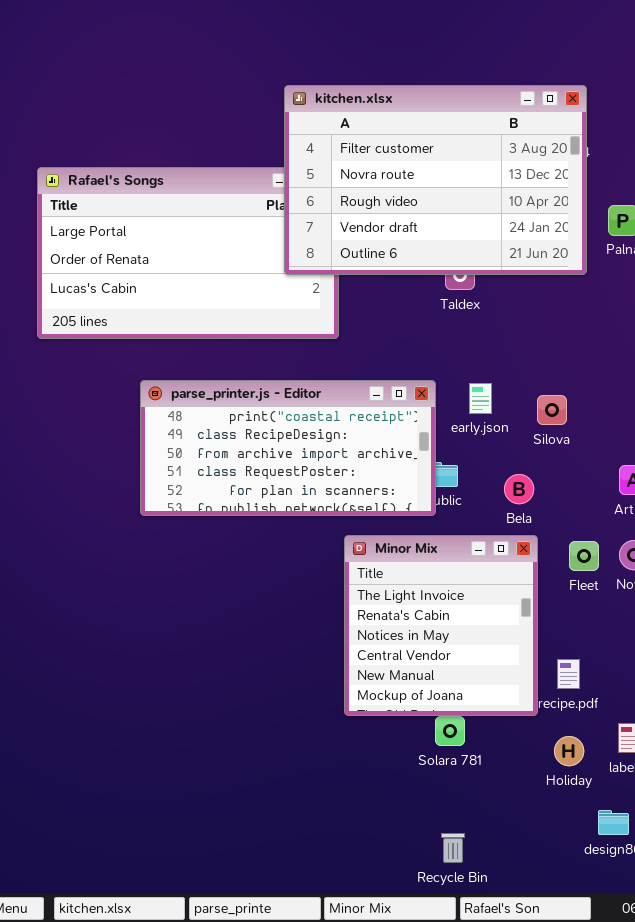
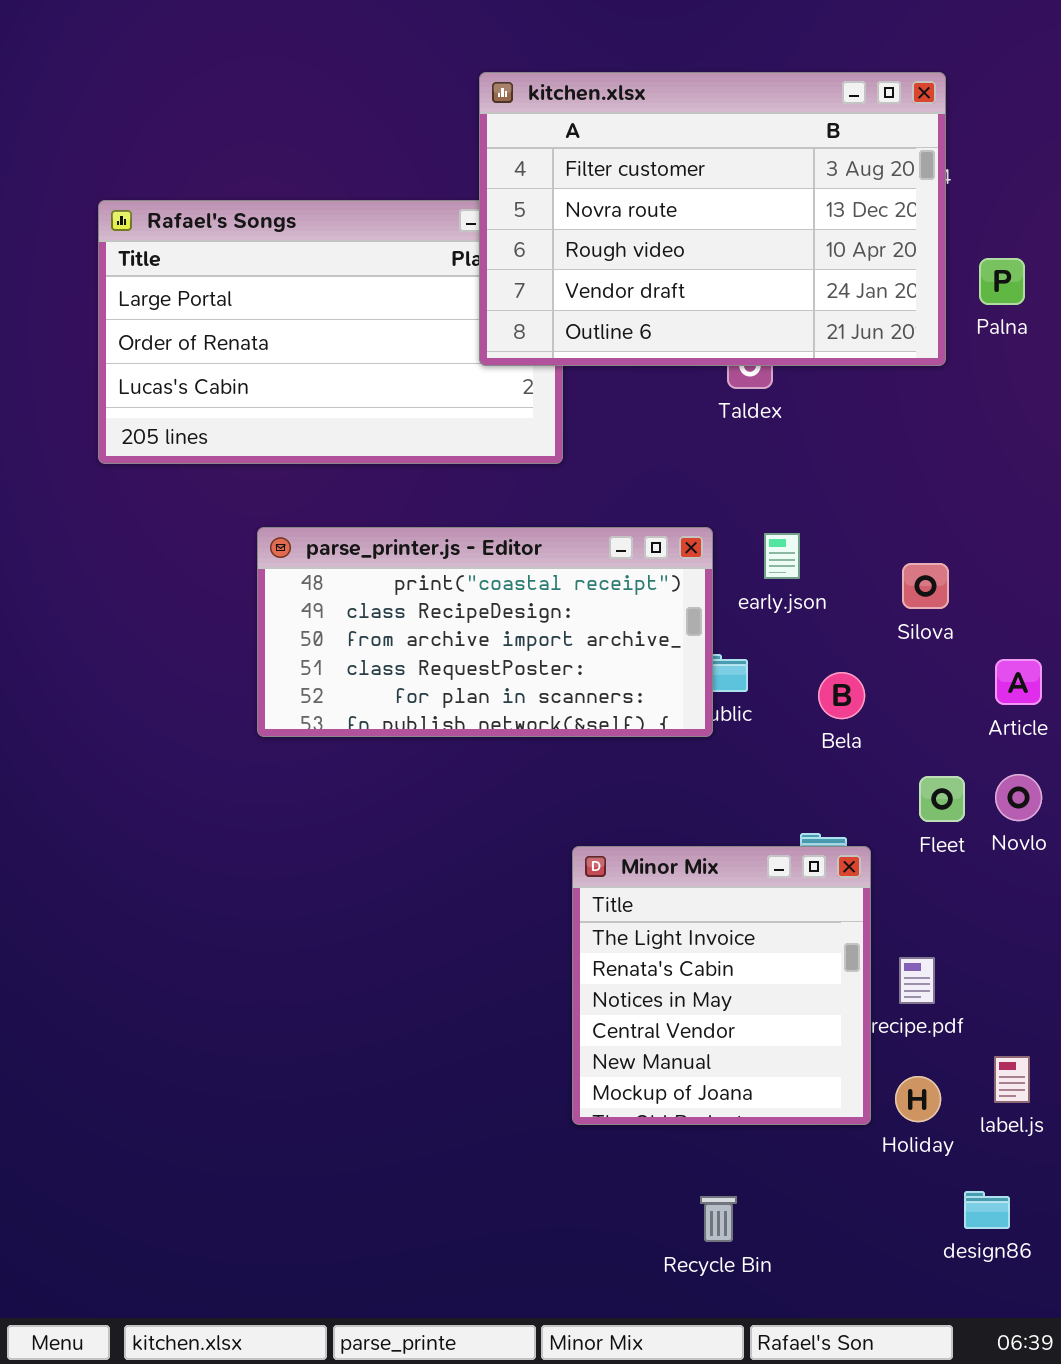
Silova: [537,395,567,425] -> [902,563,949,609], moved
Minor Mix: [344,535,538,716] -> [572,846,871,1125], moved
Recycle Bin: [441,833,465,863] -> [700,1196,737,1242], moved

